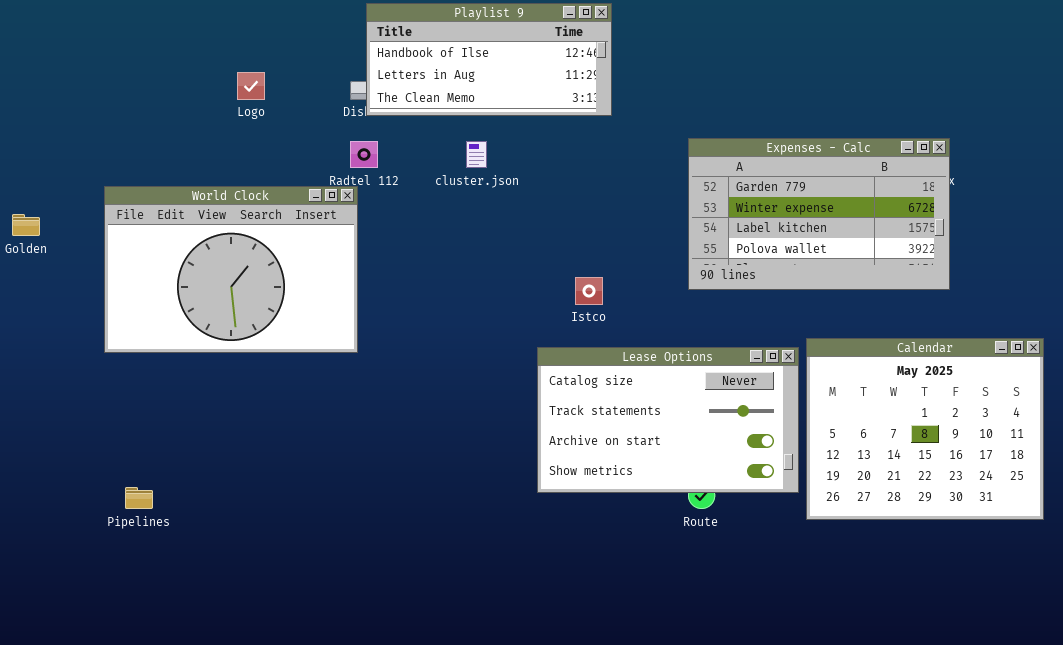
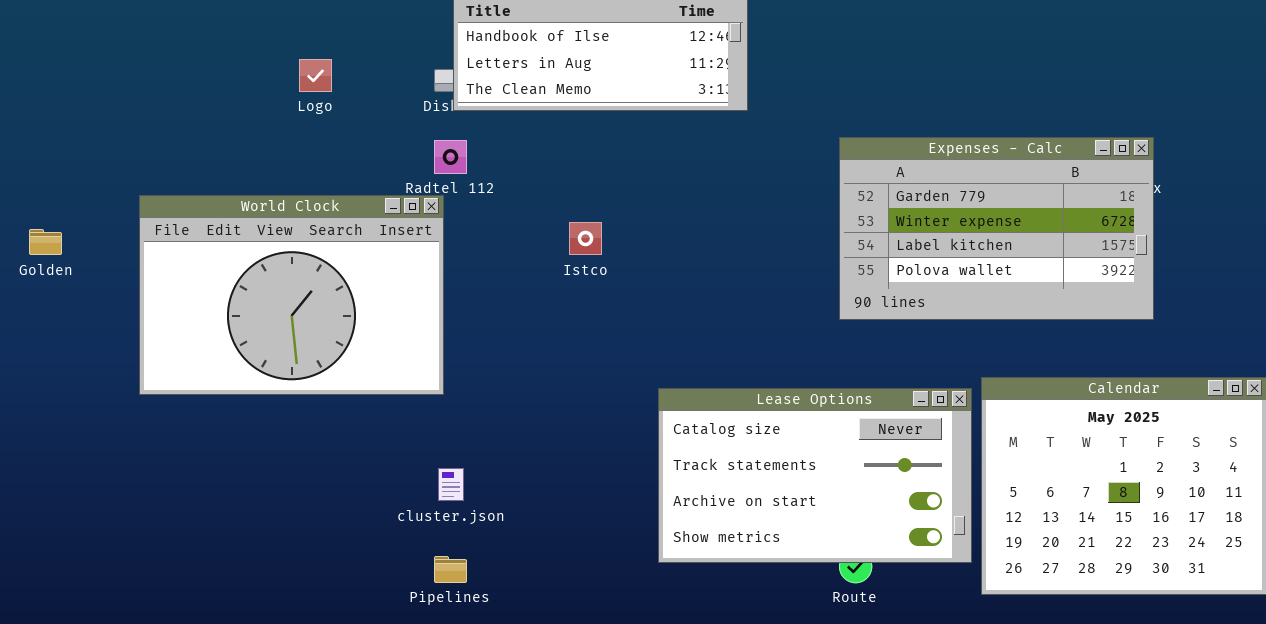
cluster.json: [466,141,487,168] -> [438,468,464,501], moved
Istco: [575,277,603,305] -> [569,222,602,255], moved
Pipelines: [125,487,153,509] -> [434,556,467,583], moved

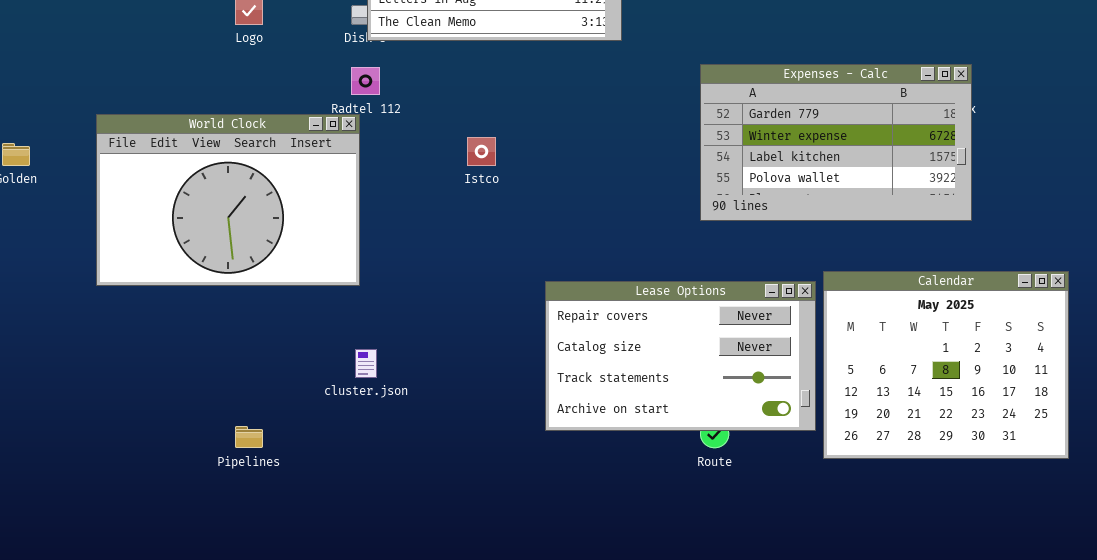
Lease Options: [658,388,972,563] -> [545,281,816,431], scrolled up 1 row
Pipelines: [434,556,467,583] -> [235,426,263,448], moved

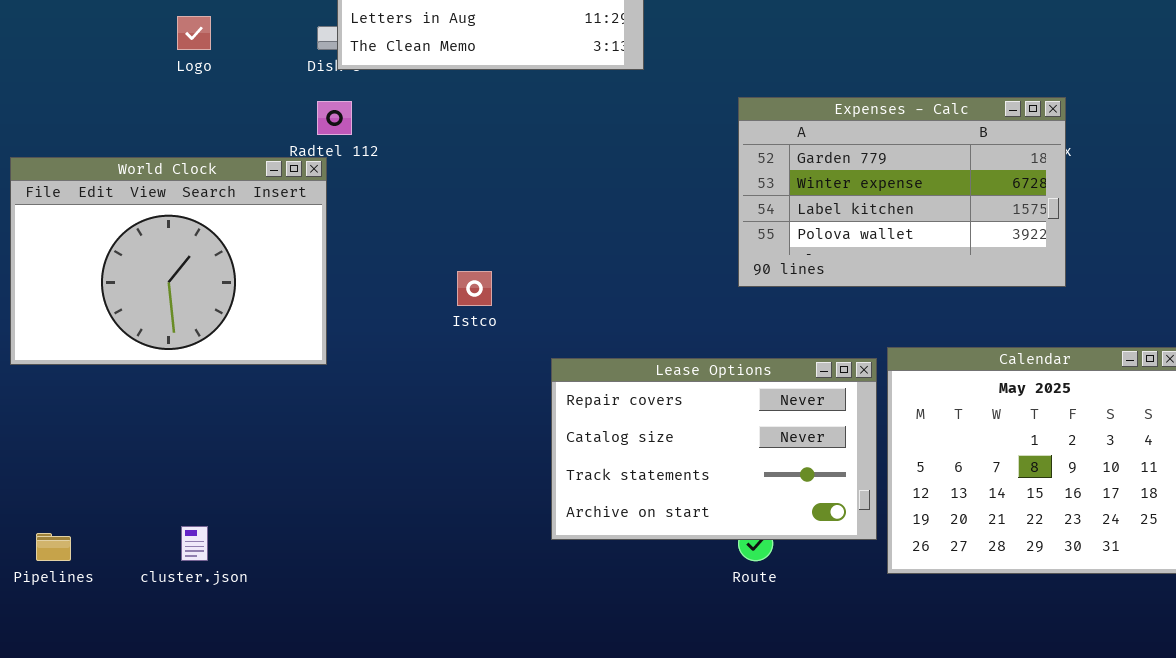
Istco: [467,137,496,166] -> [457,271,492,306], moved
cluster.json: [355,349,377,378] -> [181,526,208,561], moved
Pipelines: [235,426,263,448] -> [36,533,71,561], moved

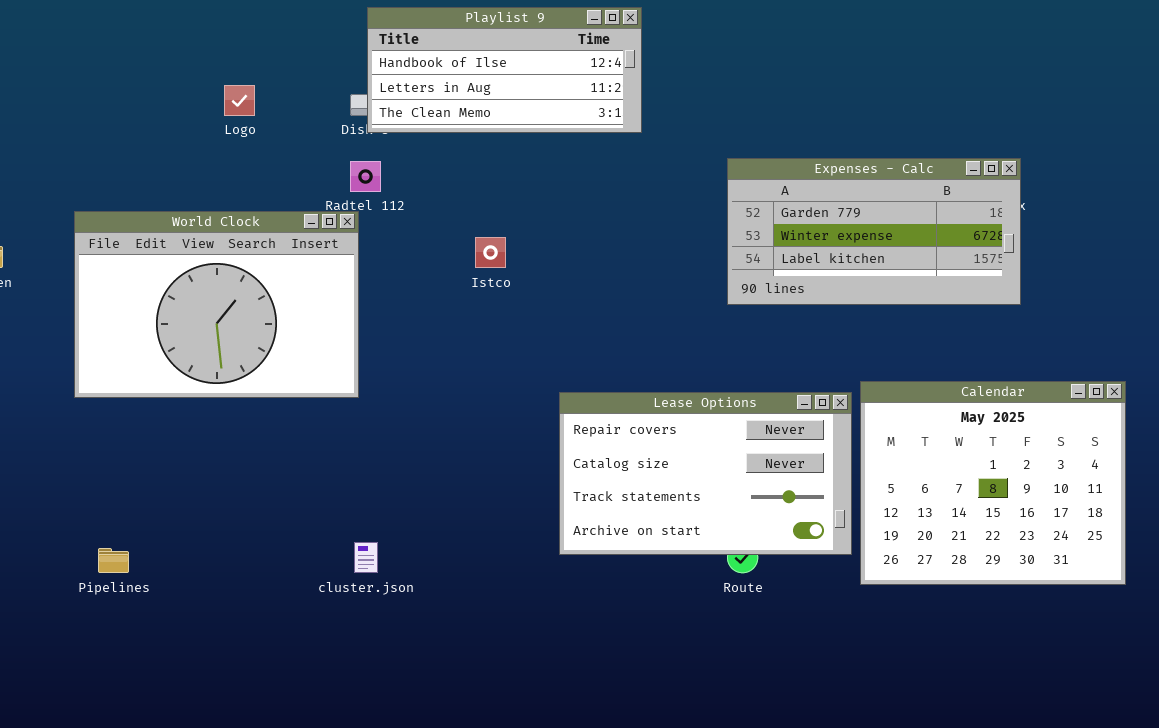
Expenses - Calc: [738,97,1066,287] -> [727,158,1021,305], resized
Istco: [457,271,492,306] -> [475,237,506,268], moved
cluster.json: [181,526,208,561] -> [354,542,378,573], moved

